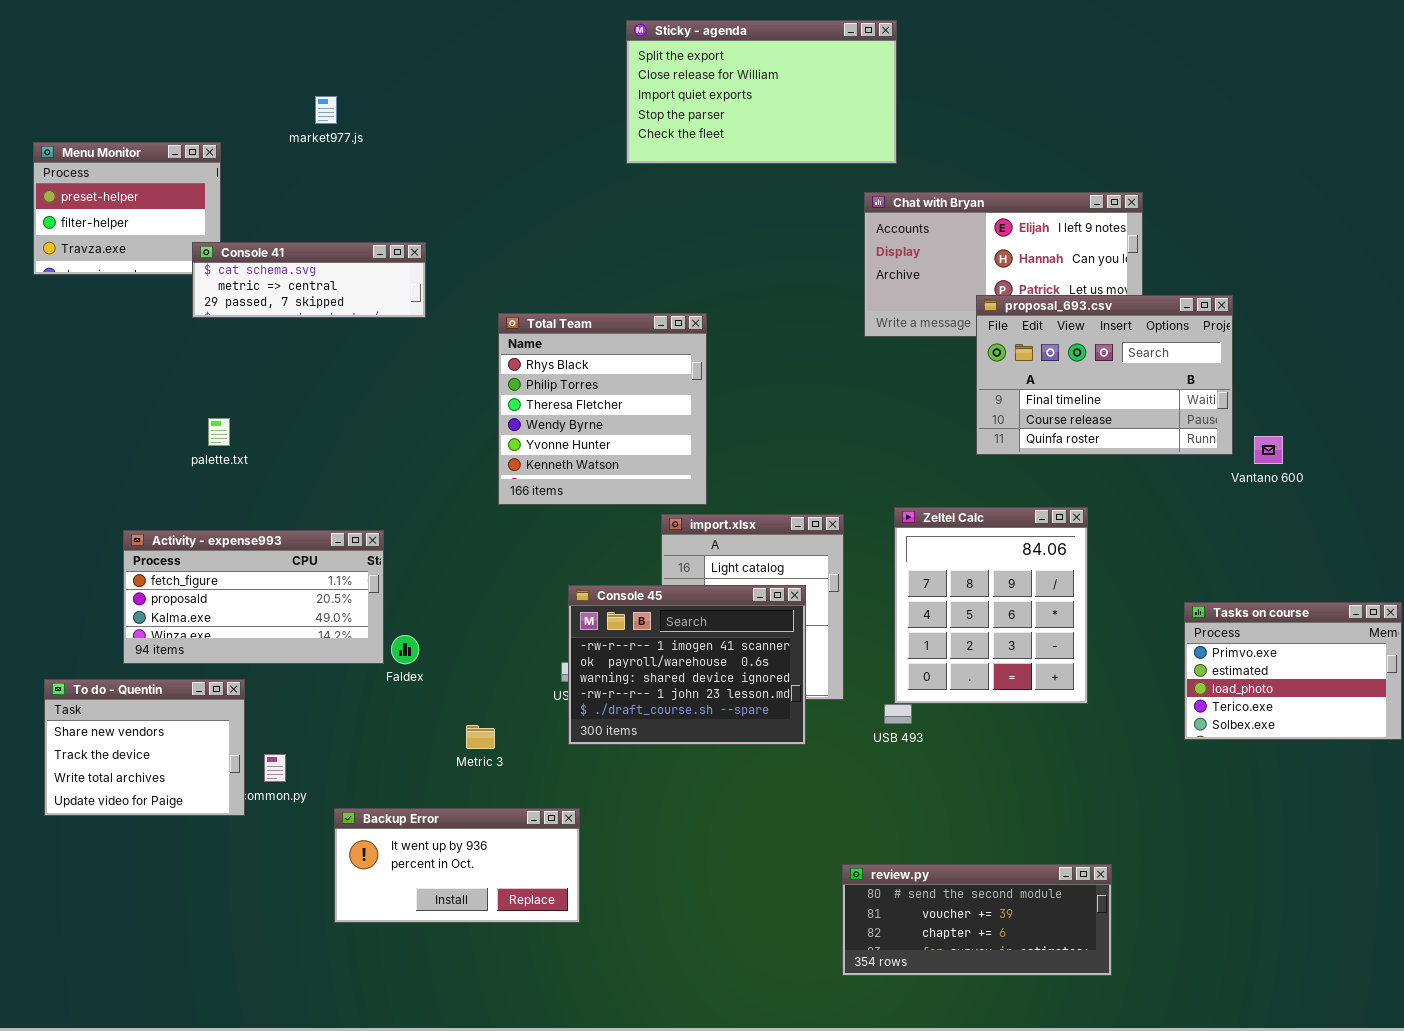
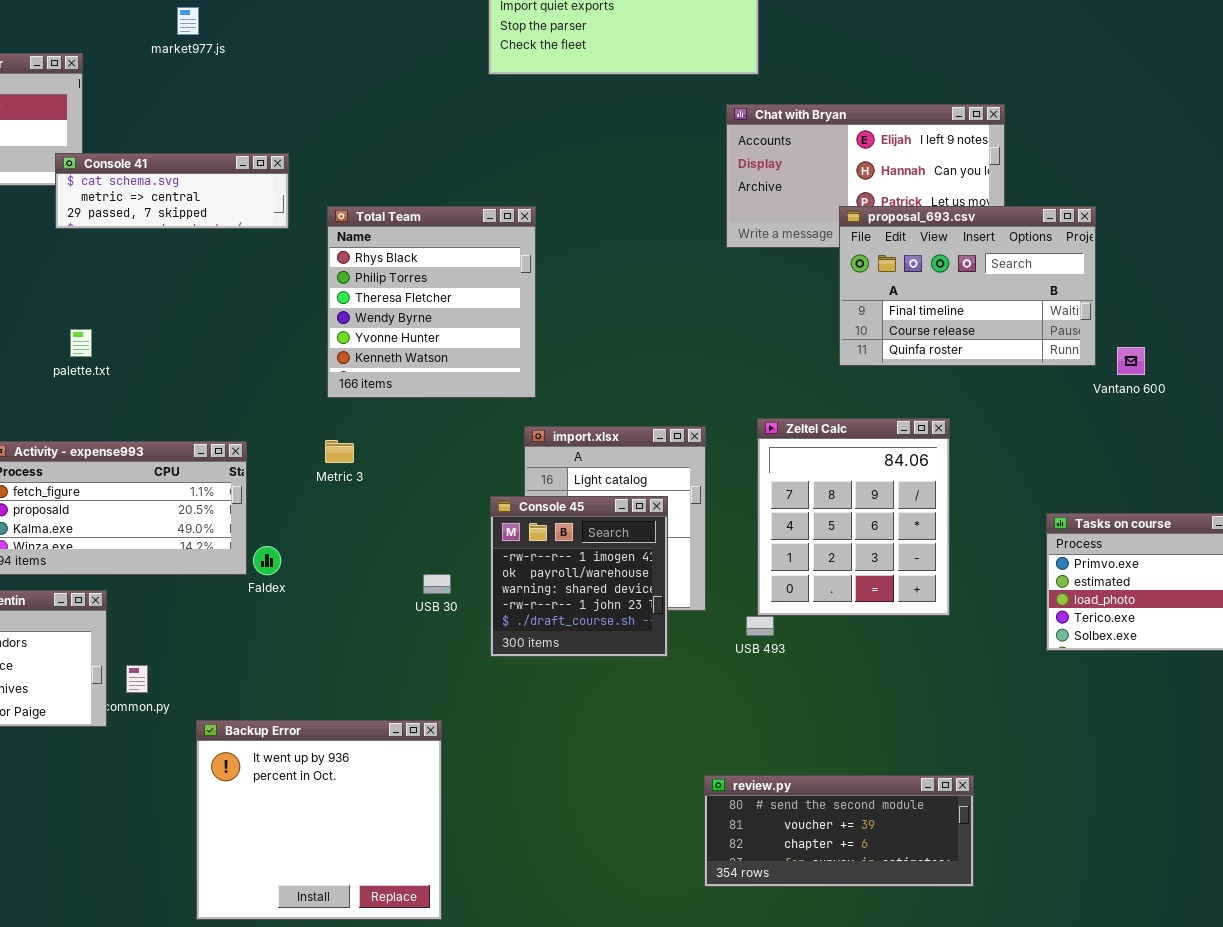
Total Team: [498,313,707,505] -> [327,206,536,398], moved
Console 45: [568,585,806,745] -> [490,496,668,657], resized
Metric 3: [466,725,495,749] -> [325,440,354,463], moved
Backup Error: [334,808,580,923] -> [196,720,442,920], resized

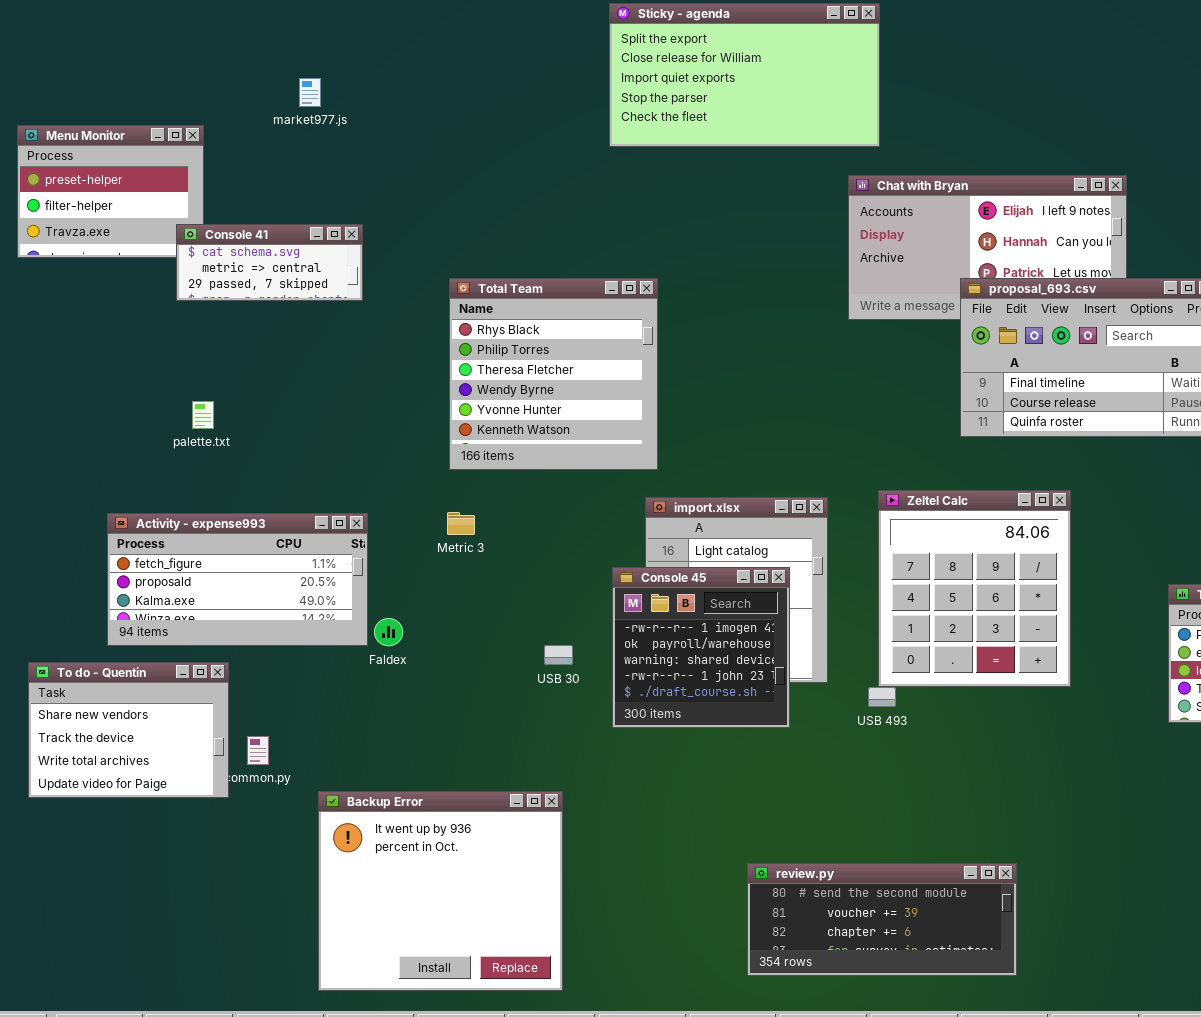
Console 41: [55,153,289,229] -> [176,224,363,301], resized
review.py: [704,775,974,887] -> [747,863,1017,976], moved

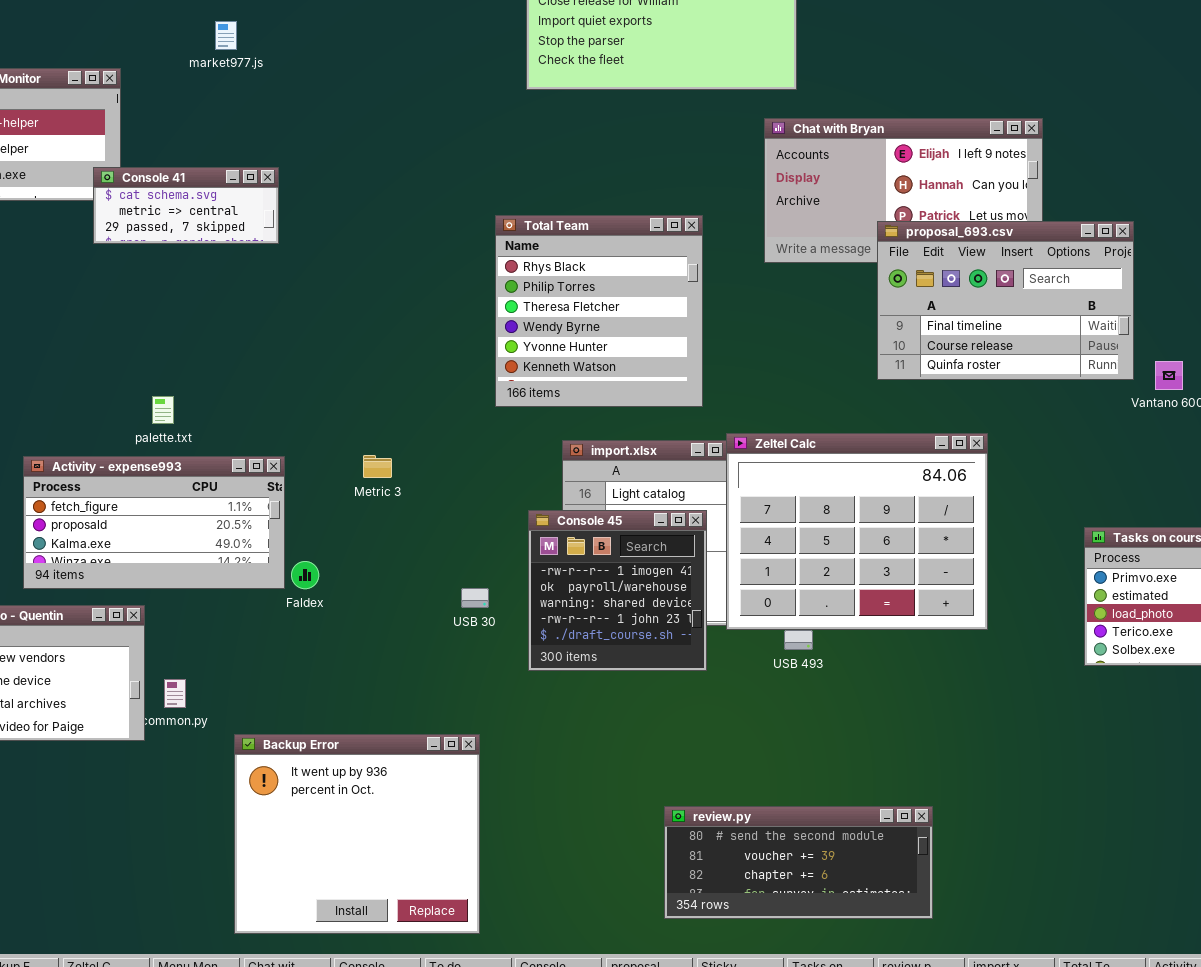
Total Team: [449,278,658,470] -> [495,215,703,407], moved
palette.txt: [192,401,214,429] -> [152,396,174,424], moved
Zeltel Calc: [878,490,1071,687] -> [726,433,988,630], resized

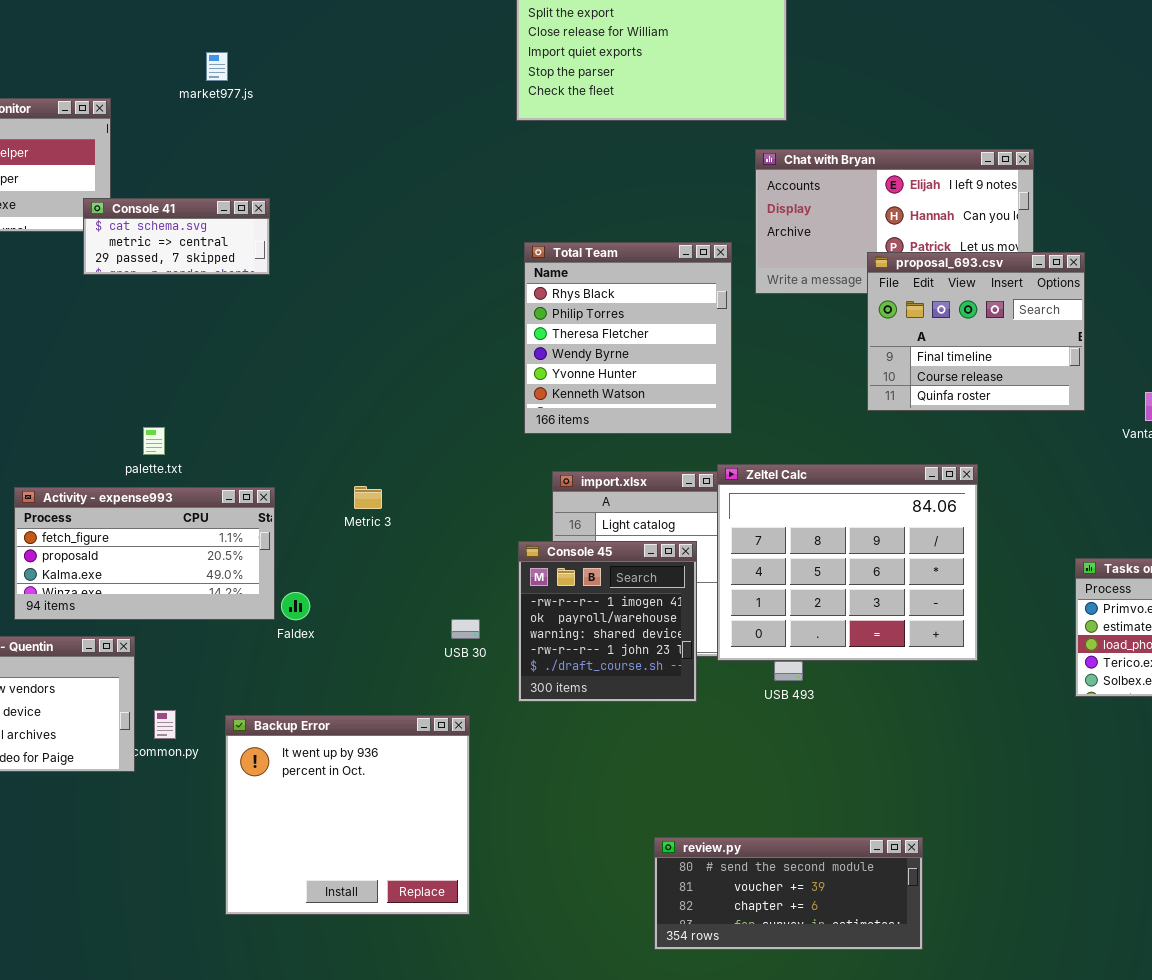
Total Team: [495,215,703,407] -> [524,242,732,434], moved
proposal_693.csv: [877,221,1134,380] -> [867,252,1085,411], resized
Backup Error: [234,734,480,934] -> [225,715,470,915], moved

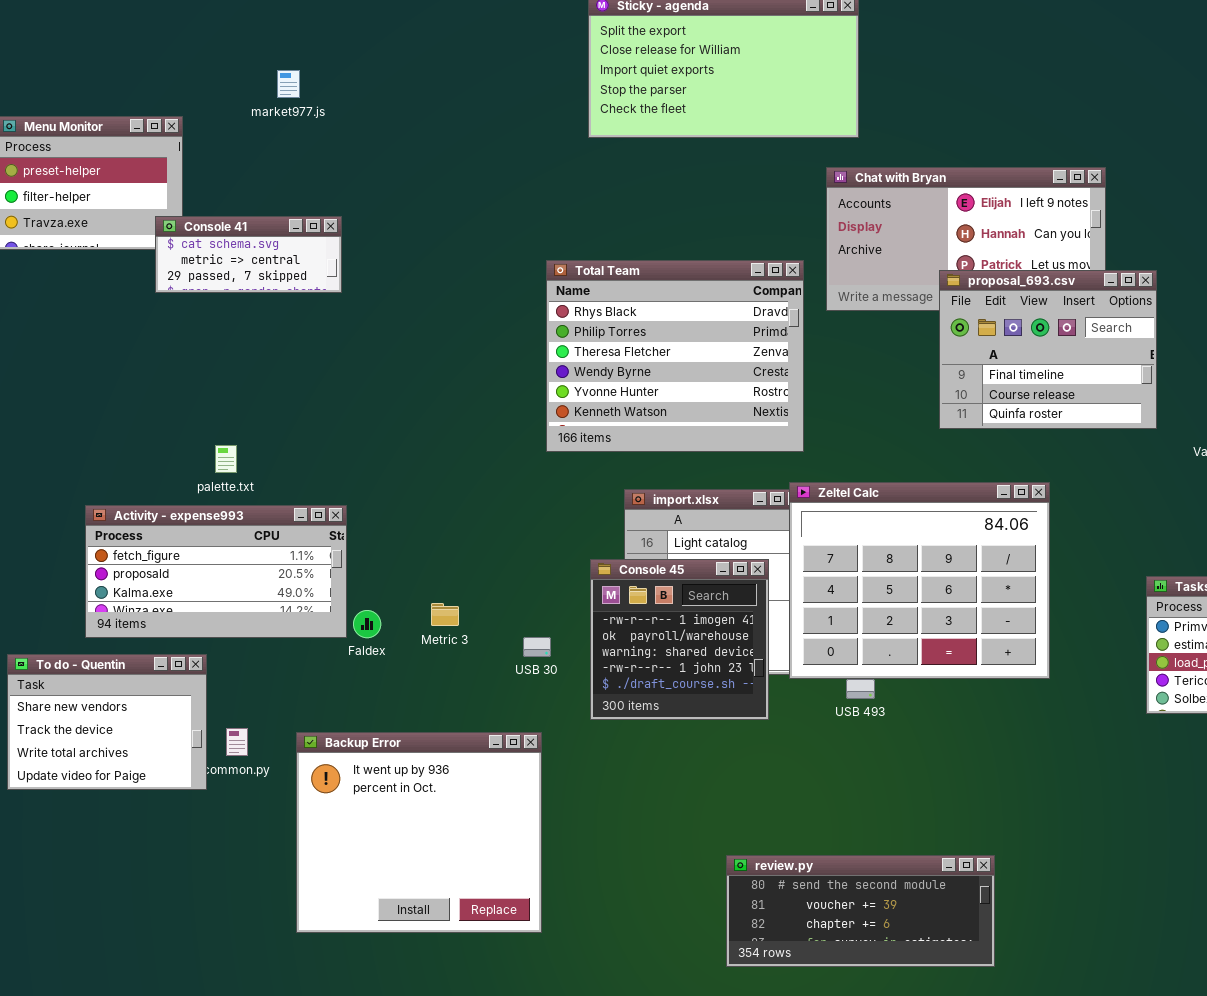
Total Team: [524,242,732,434] -> [546,260,804,452], resized
Metric 3: [354,486,382,509] -> [431,603,459,626], moved

